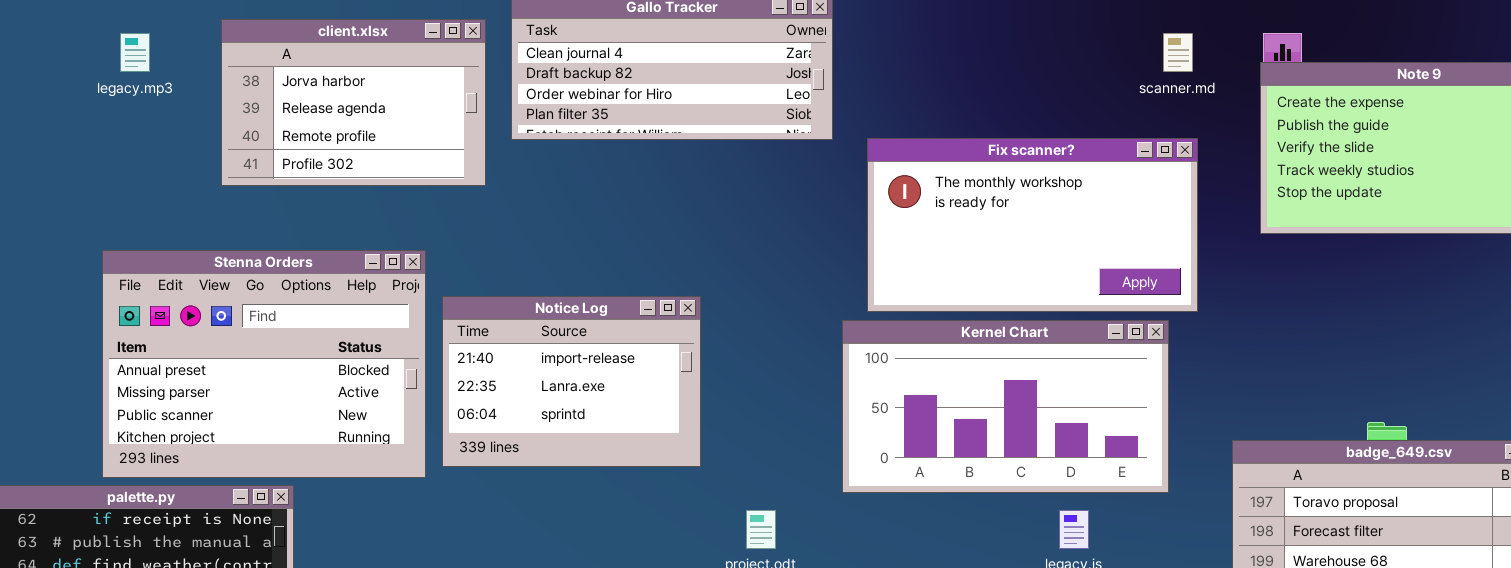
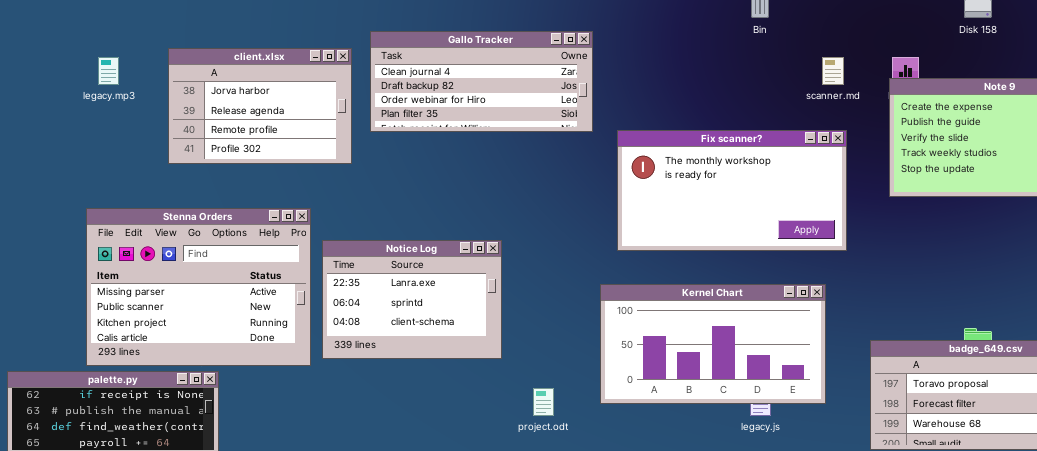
Stenna Orders: [102,250,426,478] -> [86,208,311,366], scrolled down 1 row
Notice Log: [442,296,701,467] -> [322,240,502,359], scrolled down 1 row
Kernel Chart: [842,320,1169,493] -> [600,284,826,404], moved

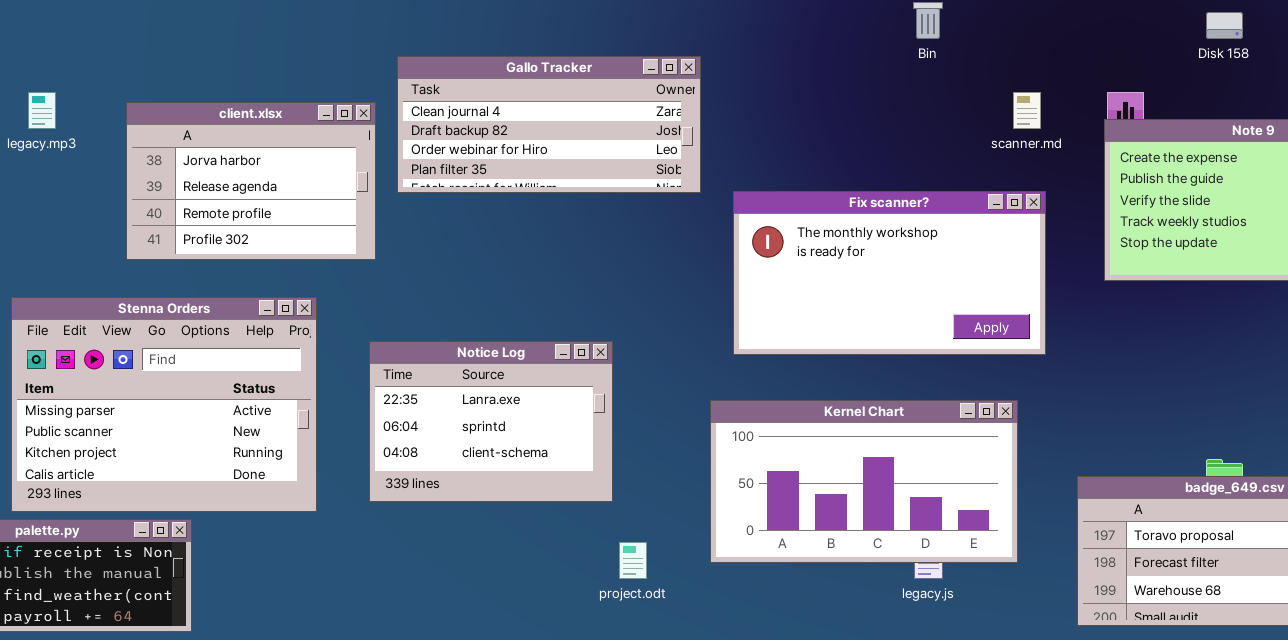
client.xlsx: [168,48,352,164] -> [126,102,376,260], moved
Notice Log: [322,240,502,359] -> [369,341,613,502], moved

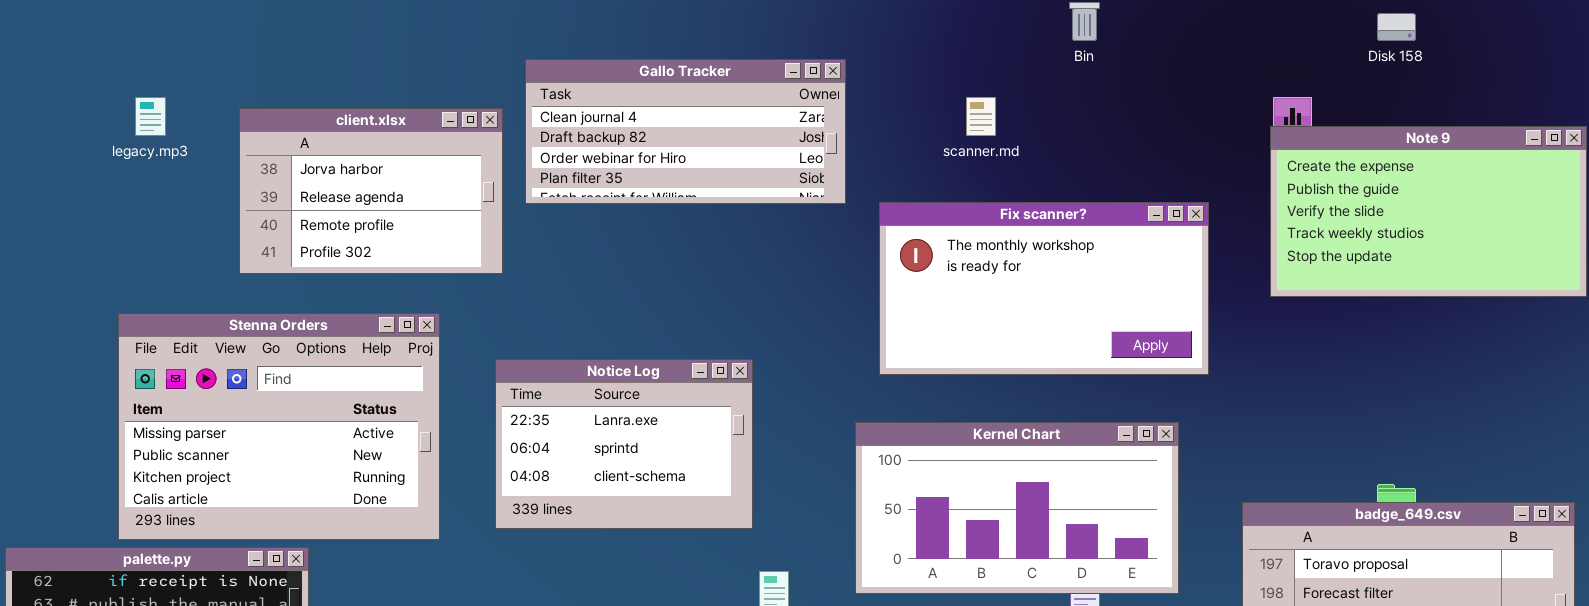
scanner.md: [1013,92,1041,129] -> [966,97,996,136], moved

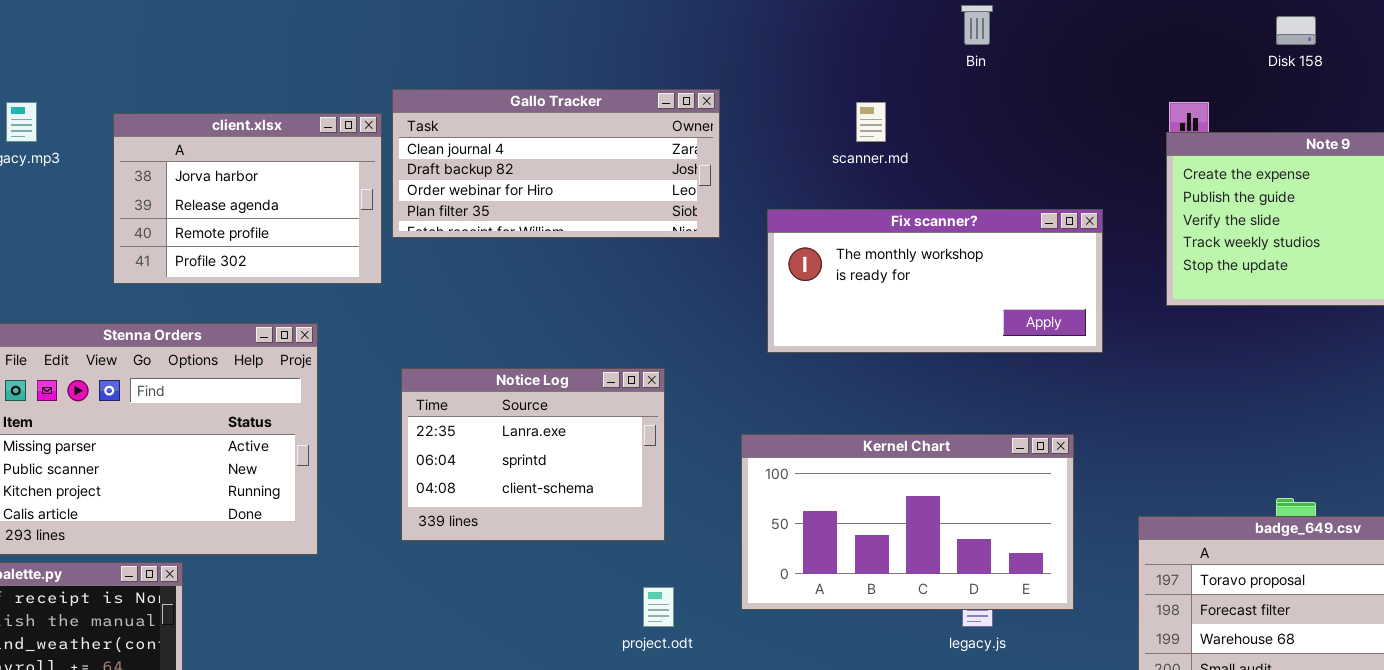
Gallo Tracker: [525,59,846,204] -> [392,89,720,238], moved
Fix scanner?: [879,202,1209,375] -> [767,209,1103,353], resized
Notice Log: [495,359,753,529] -> [401,368,665,541], moved

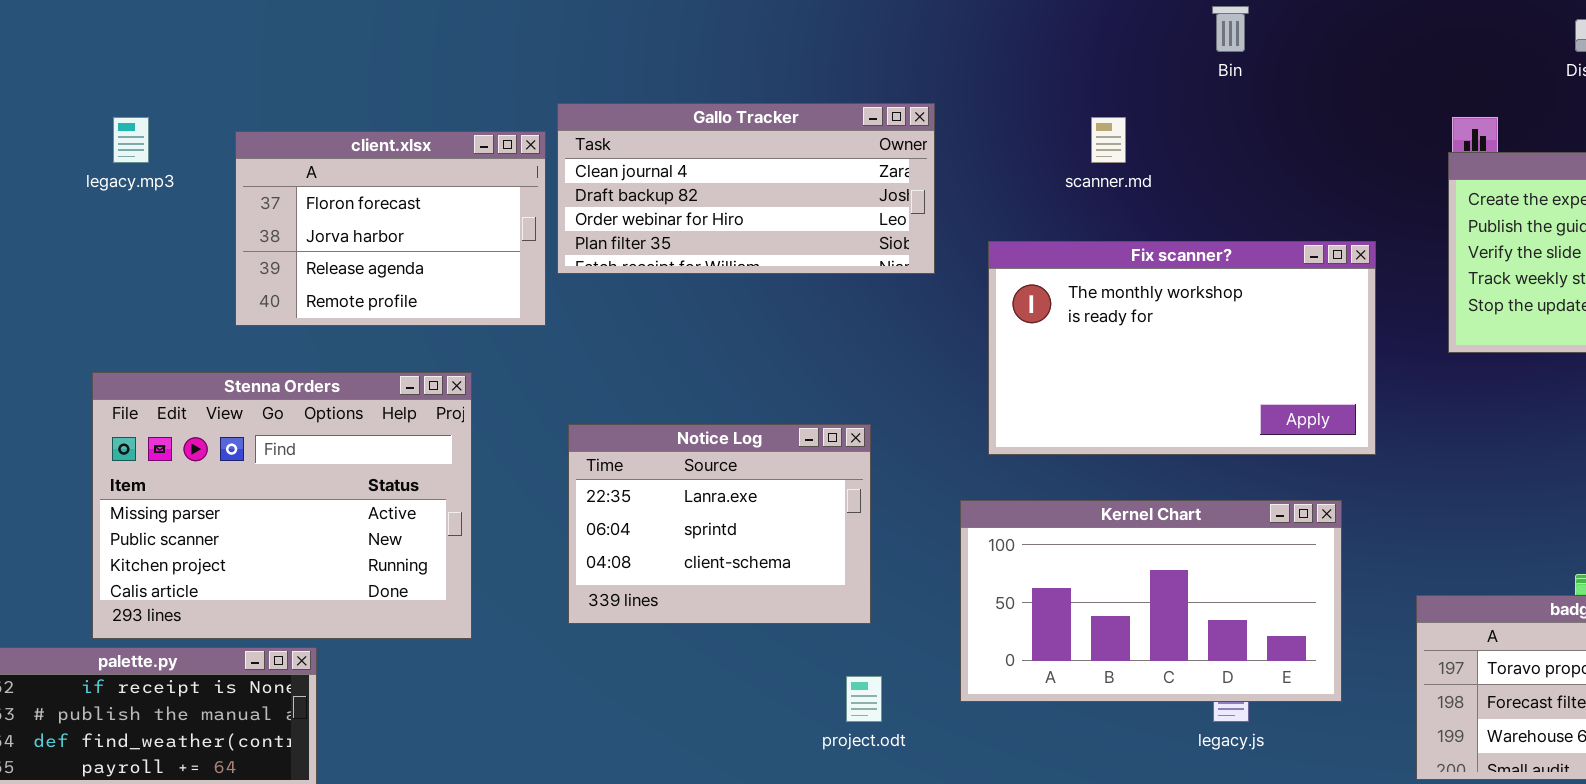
client.xlsx: [113,113,382,284] -> [235,131,546,326], scrolled up 1 row
Fix scanner?: [767,209,1103,353] -> [988,241,1376,455], resized

